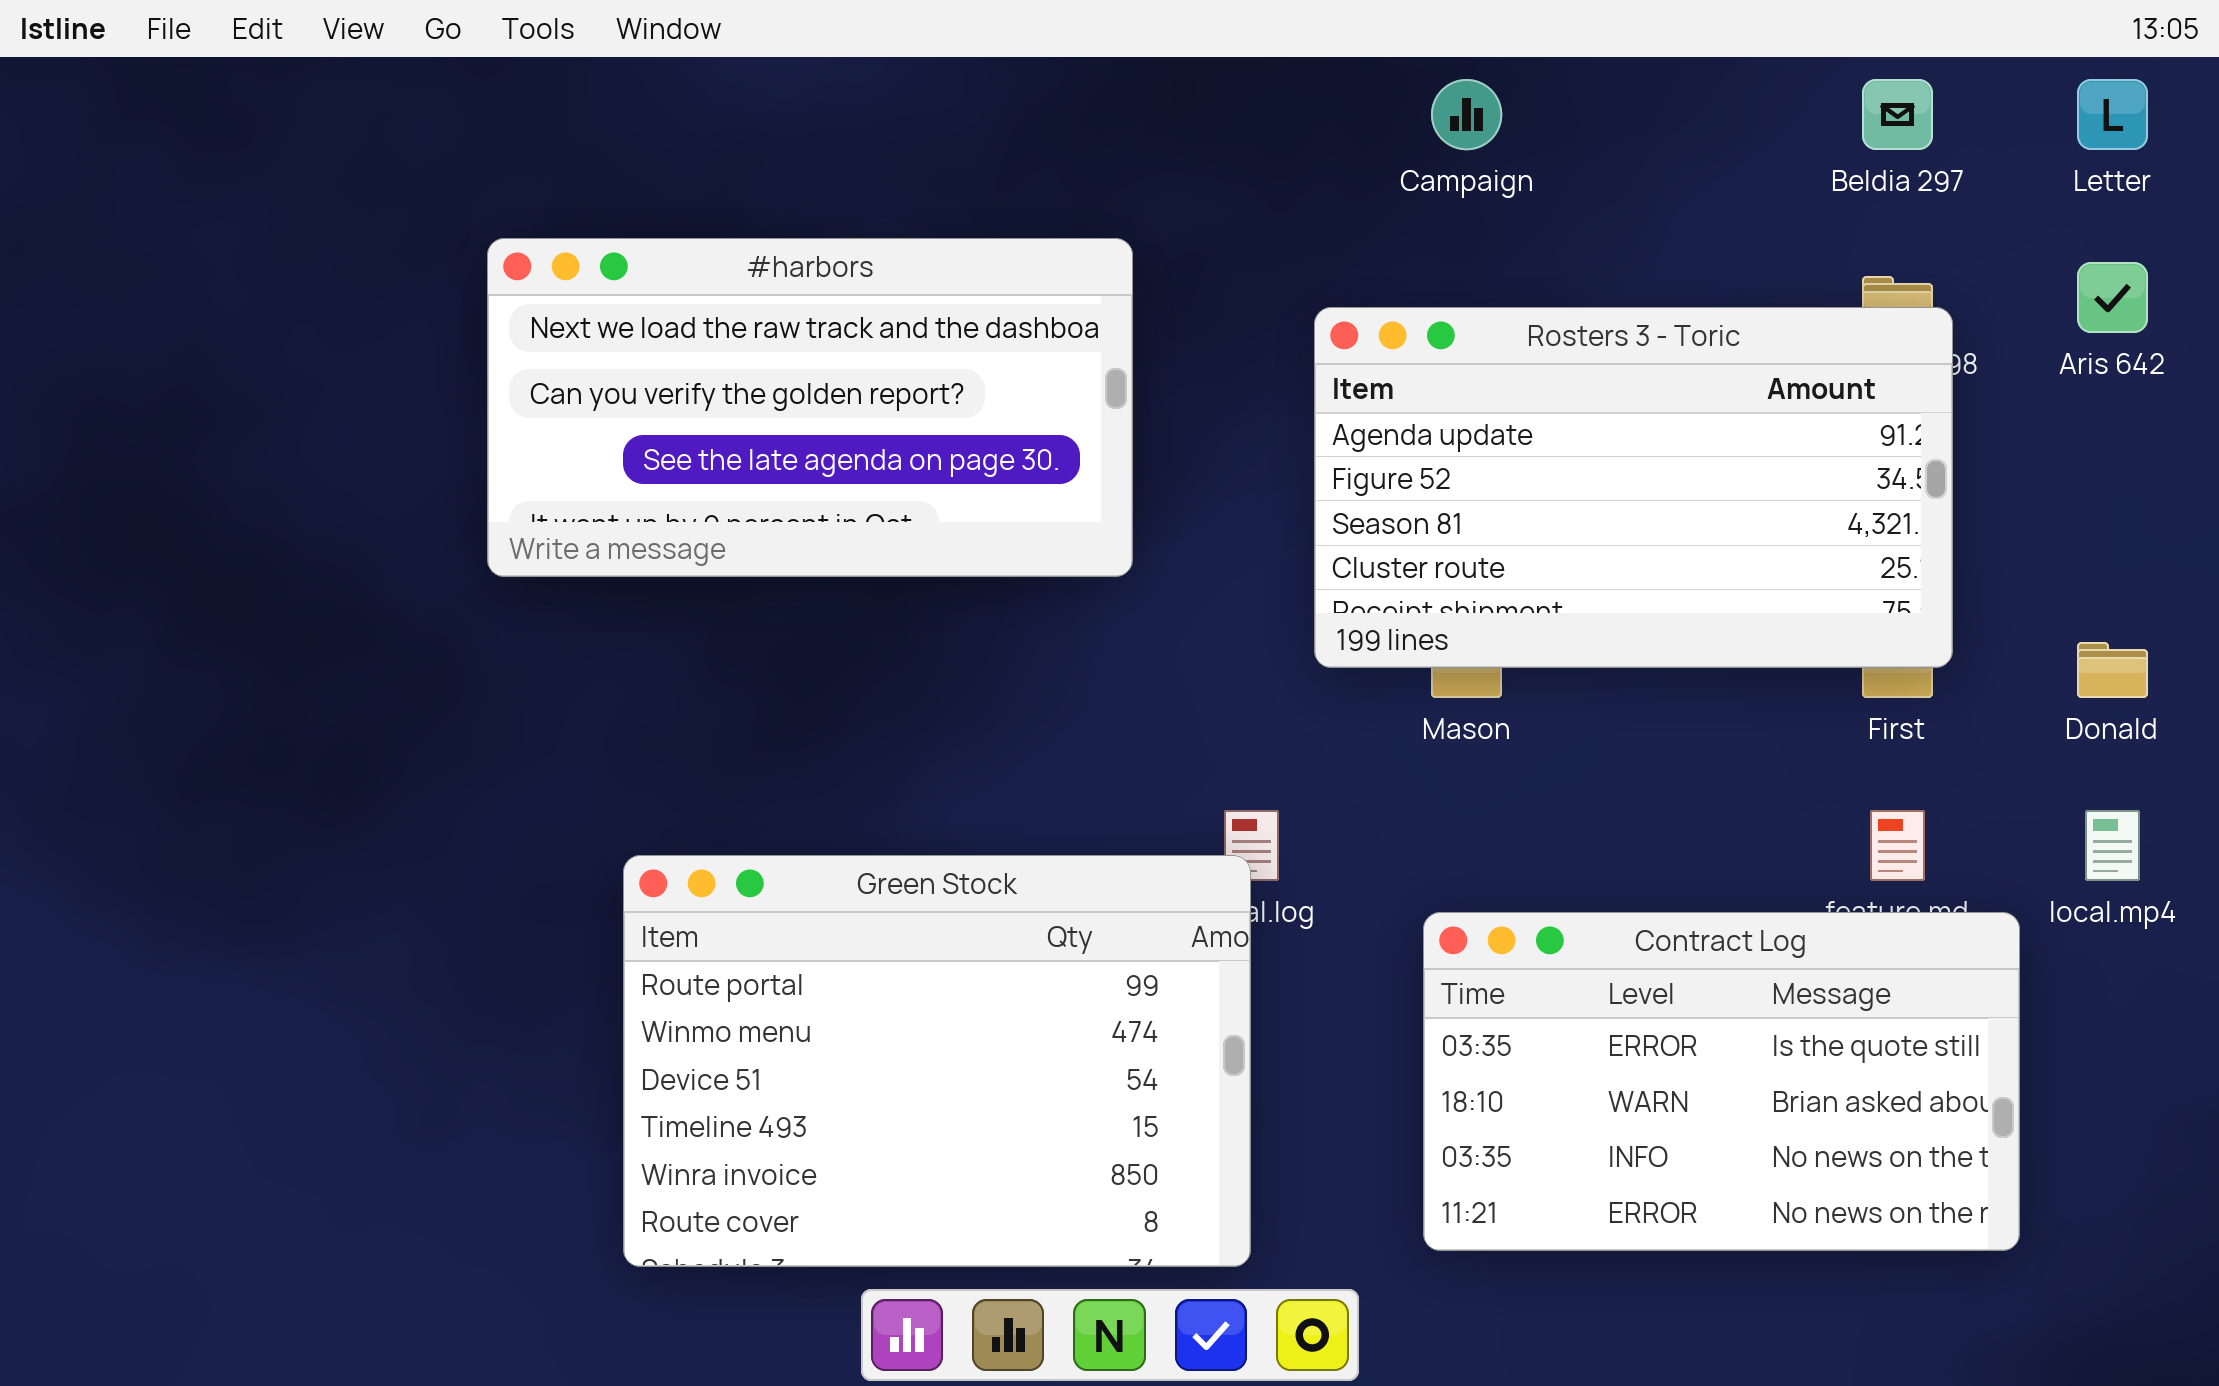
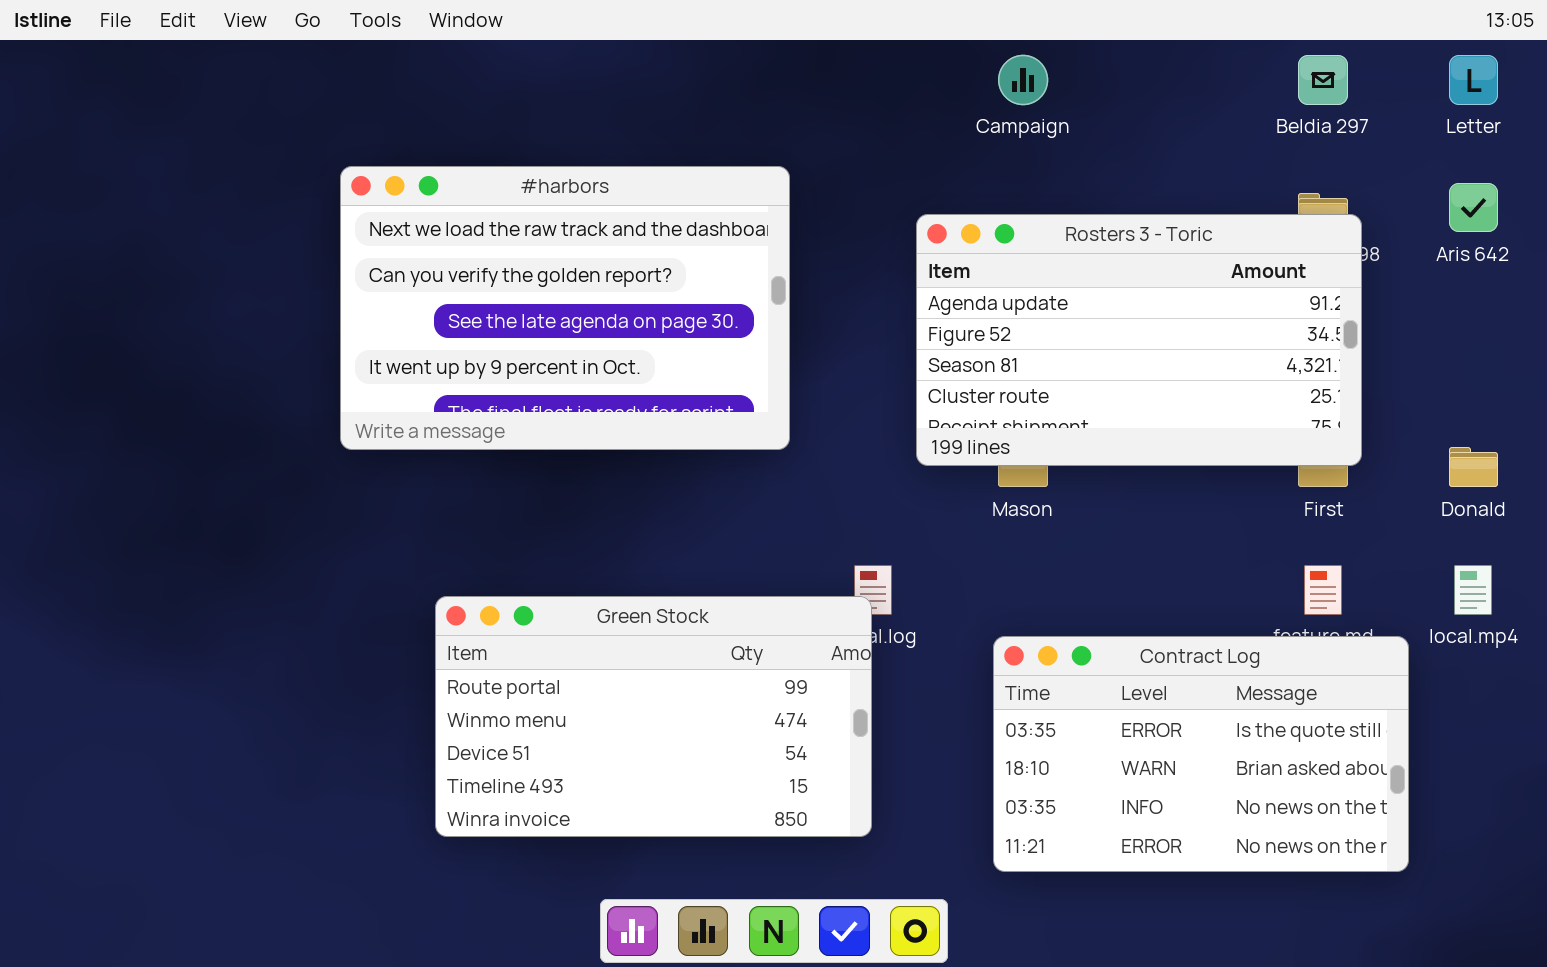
#harbors: [487,238,1133,577] -> [340,166,790,450], resized
Green Stock: [623,855,1251,1267] -> [435,596,872,837], resized

